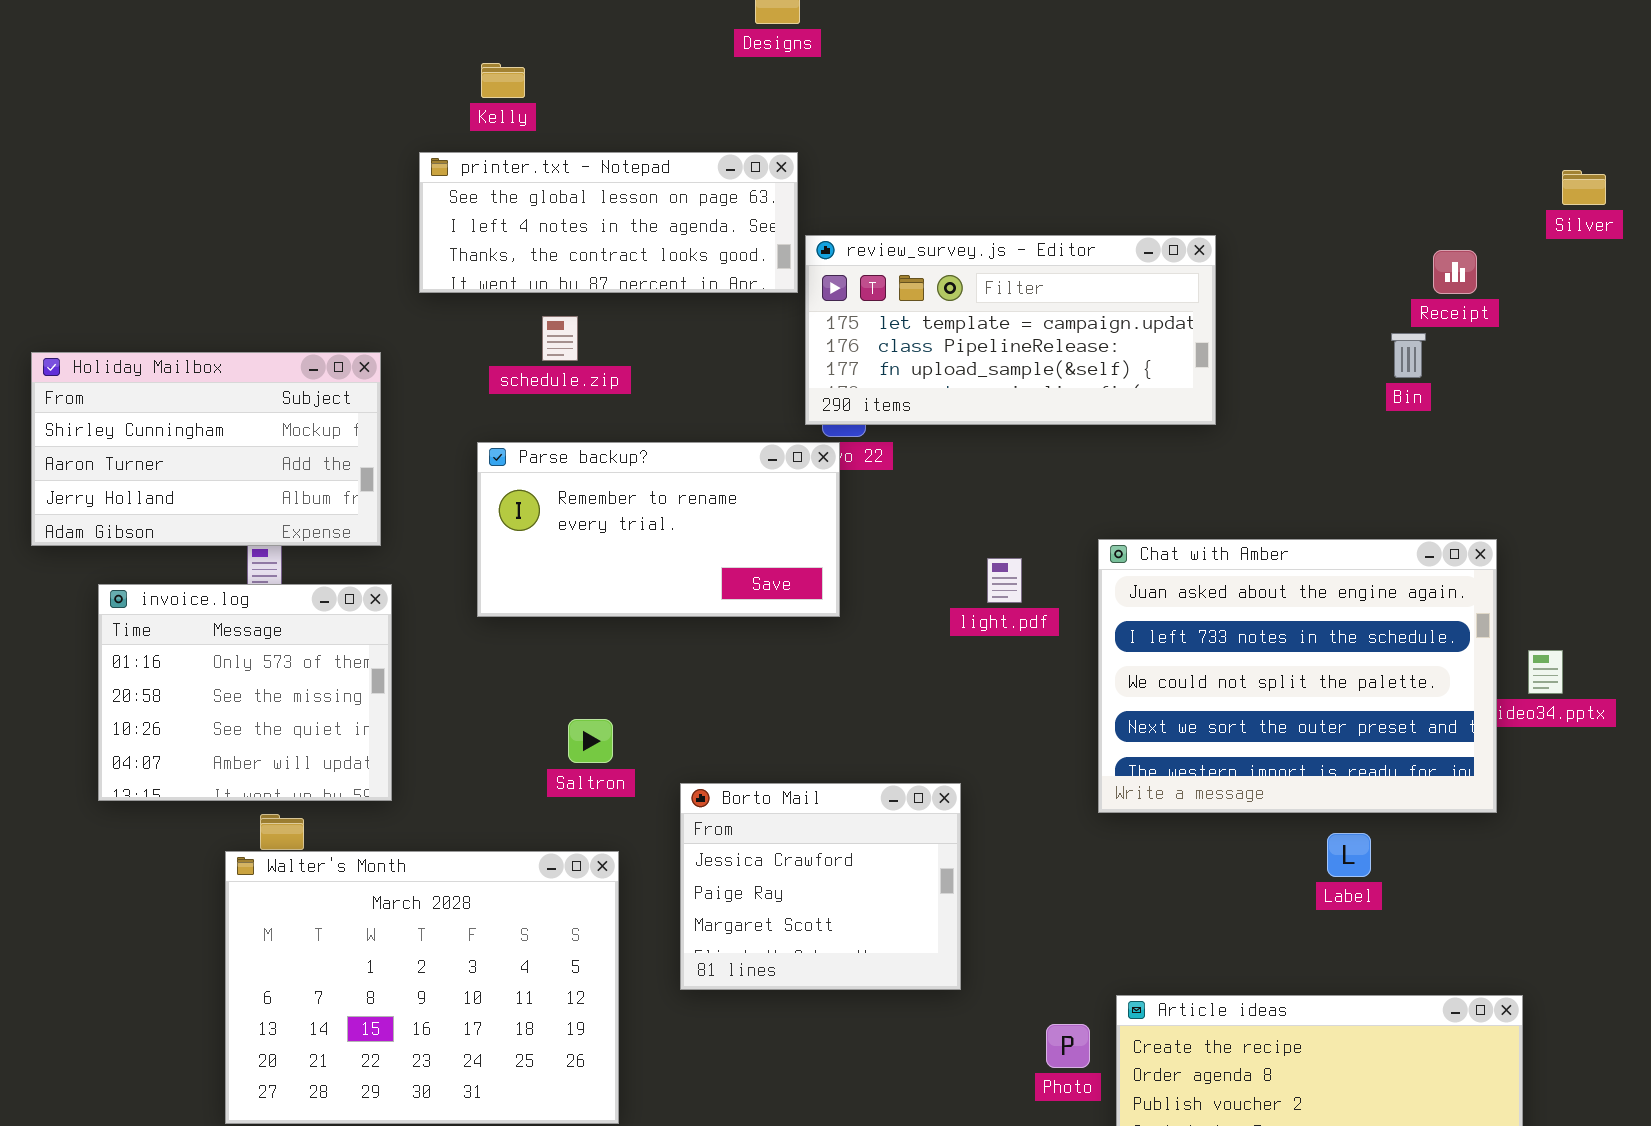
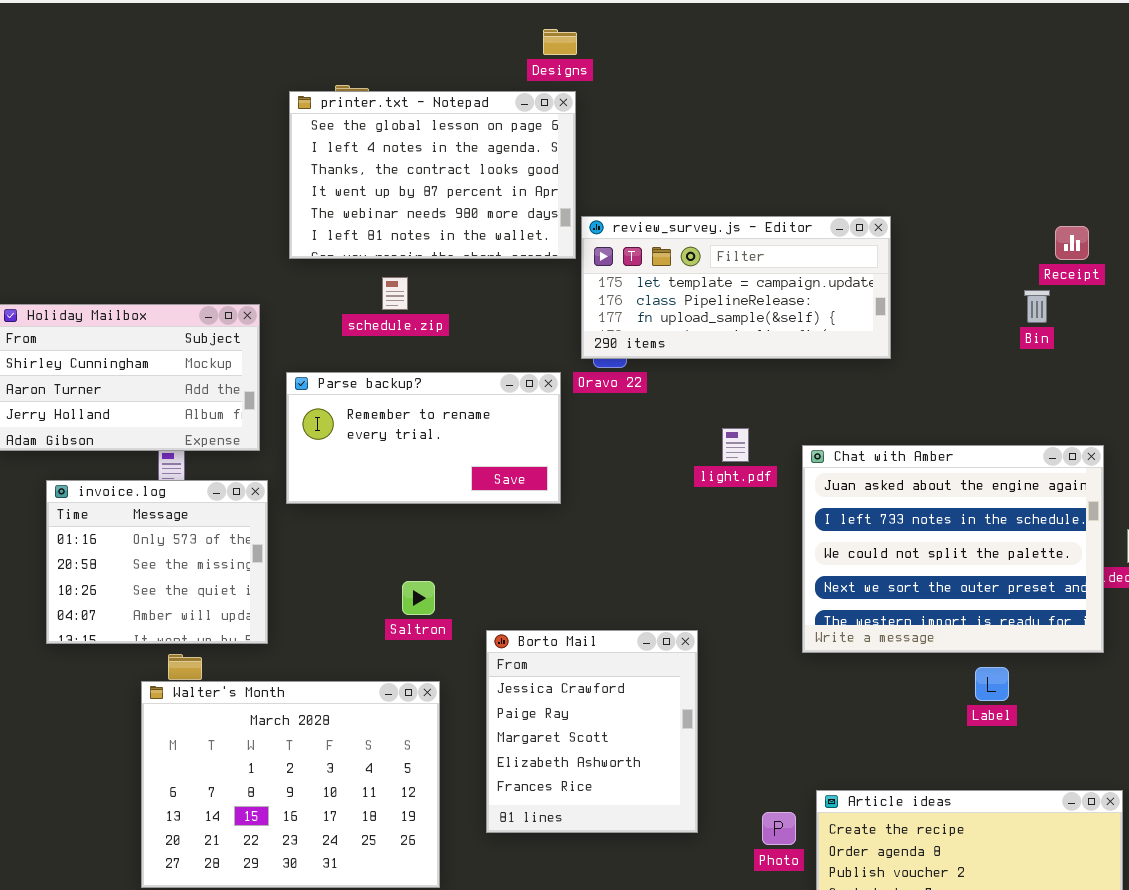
printer.txt - Notepad: [419,152,798,293] -> [289,91,576,259], resized
Parse backup?: [477,442,840,617] -> [286,372,561,504], moved
light.pdf: [987,558,1022,603] -> [722,428,749,462], moved
Borto Mail: [680,783,961,990] -> [486,630,698,833], resized

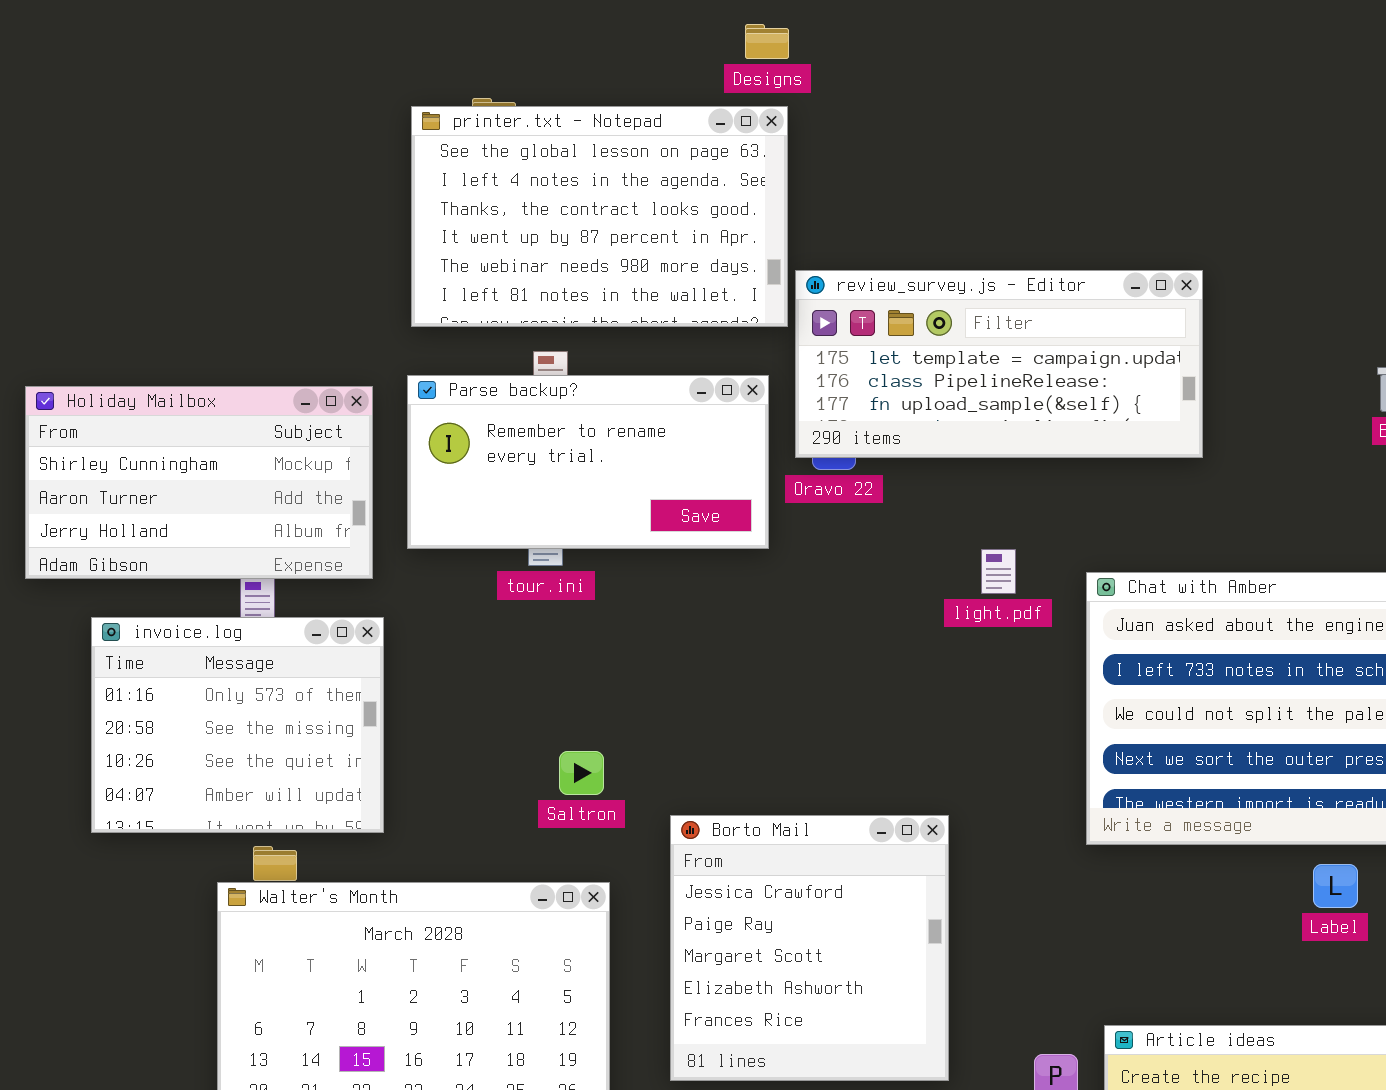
Parse backup?: [286,372,561,504] -> [407,375,769,549], moved

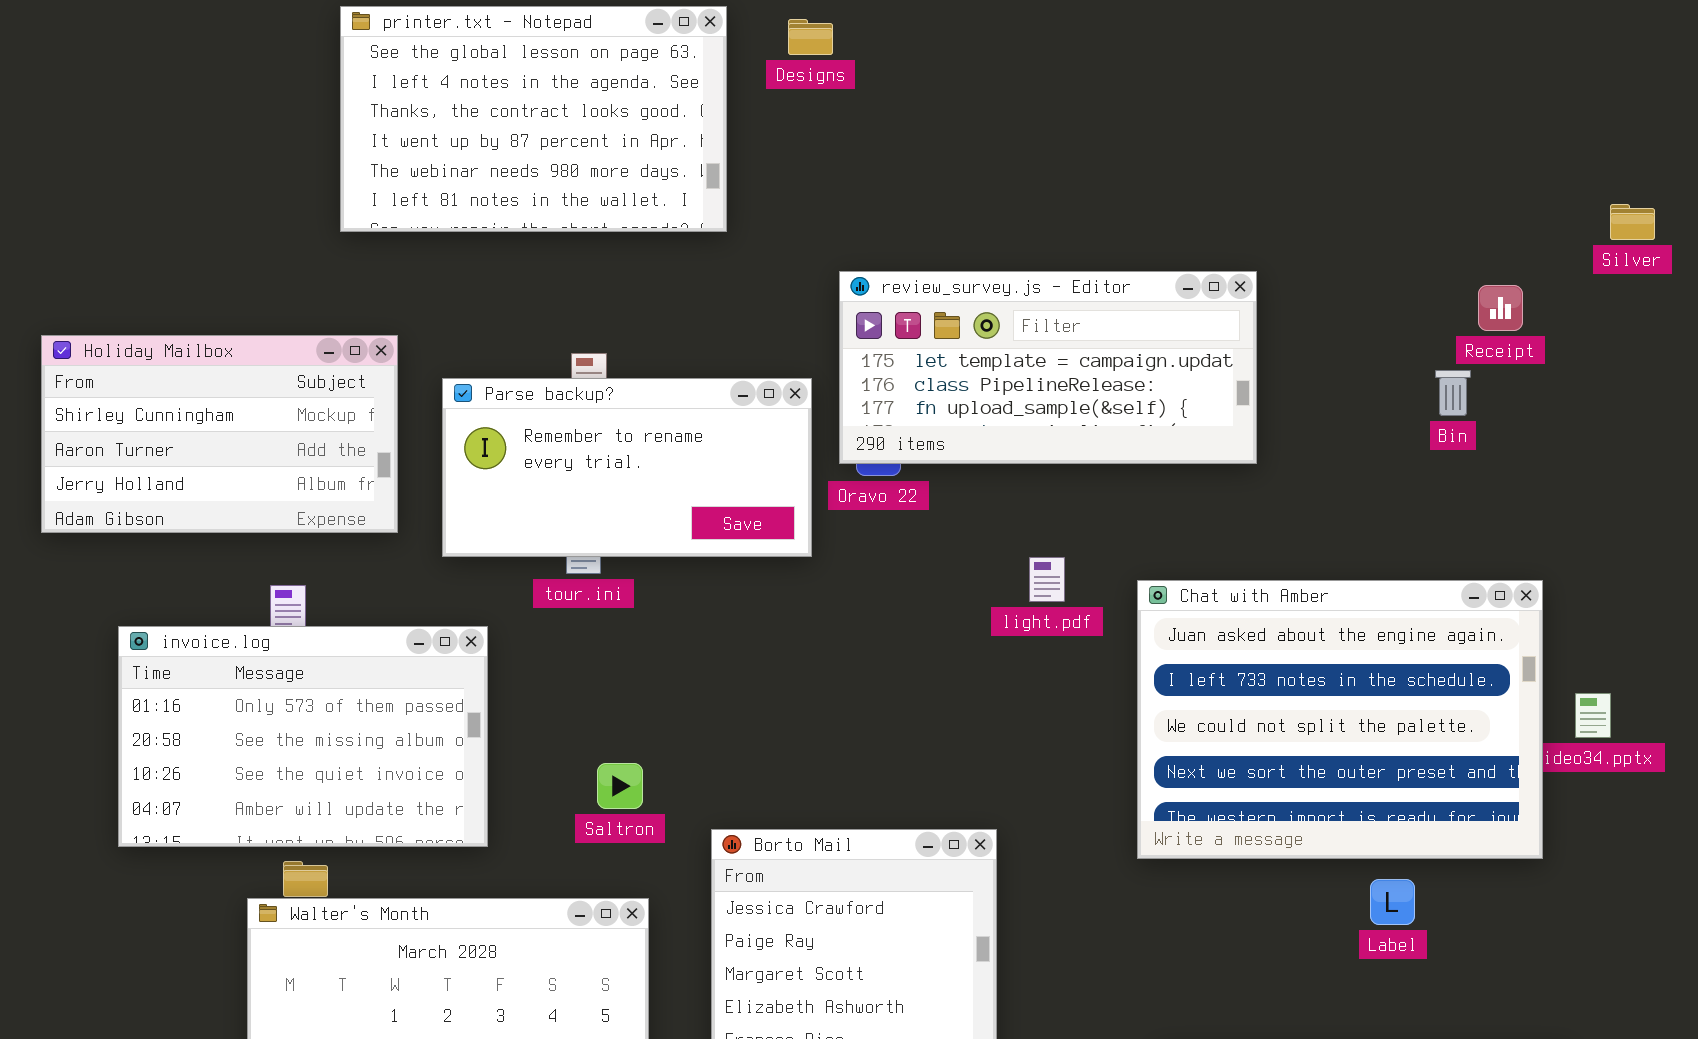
printer.txt - Notepad: [411,106,788,327] -> [340,6,727,232], moved
Holiday Mailbox: [25,386,373,579] -> [41,335,398,533], moved
invoice.log: [91,617,384,833] -> [118,626,488,847], resized

